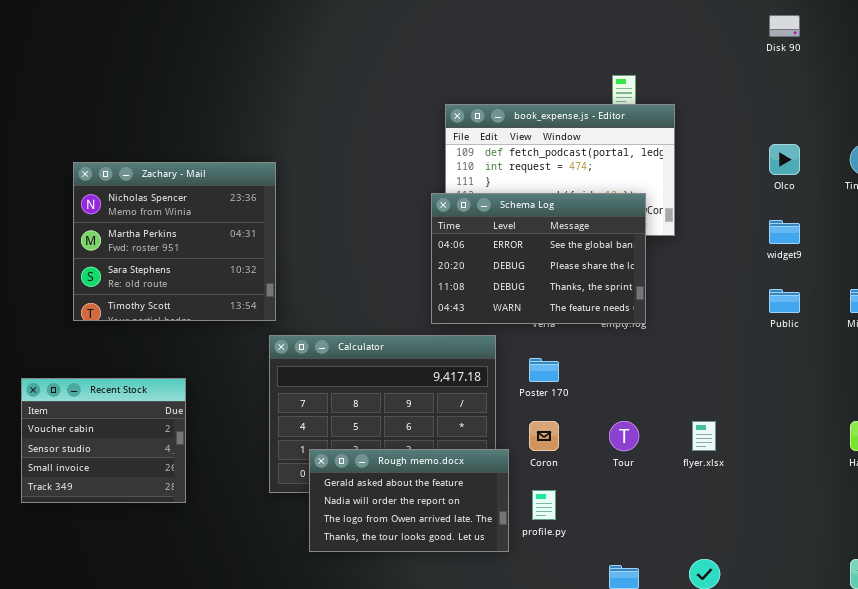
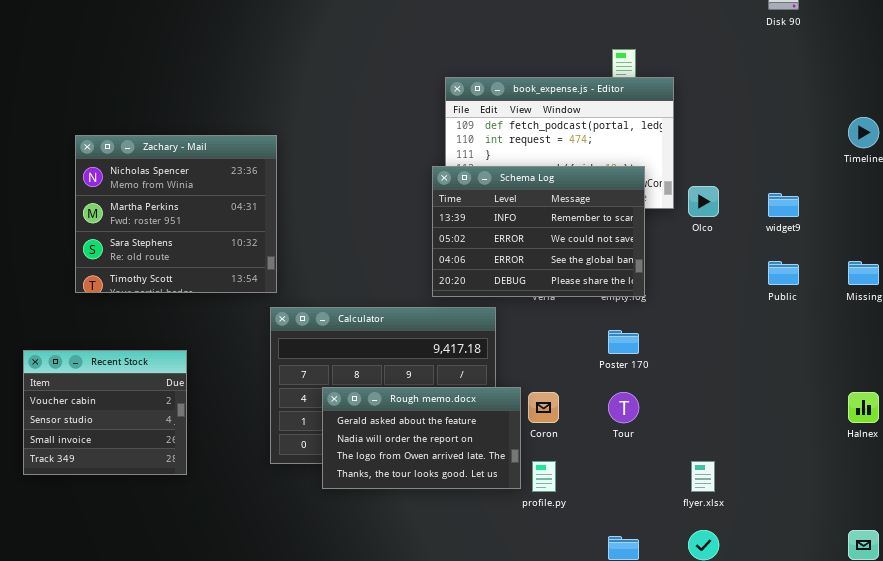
Olco: [769,144,800,175] -> [688,186,719,217], moved
Schema Log: [431,193,646,324] -> [432,166,645,297], scrolled up 2 rows
Poster 170: [529,358,559,382] -> [608,330,639,354], moved
flyer.xlsx: [692,421,716,451] -> [691,461,715,492], moved
Rough memo.docx: [309,449,509,552] -> [322,387,521,489], moved

